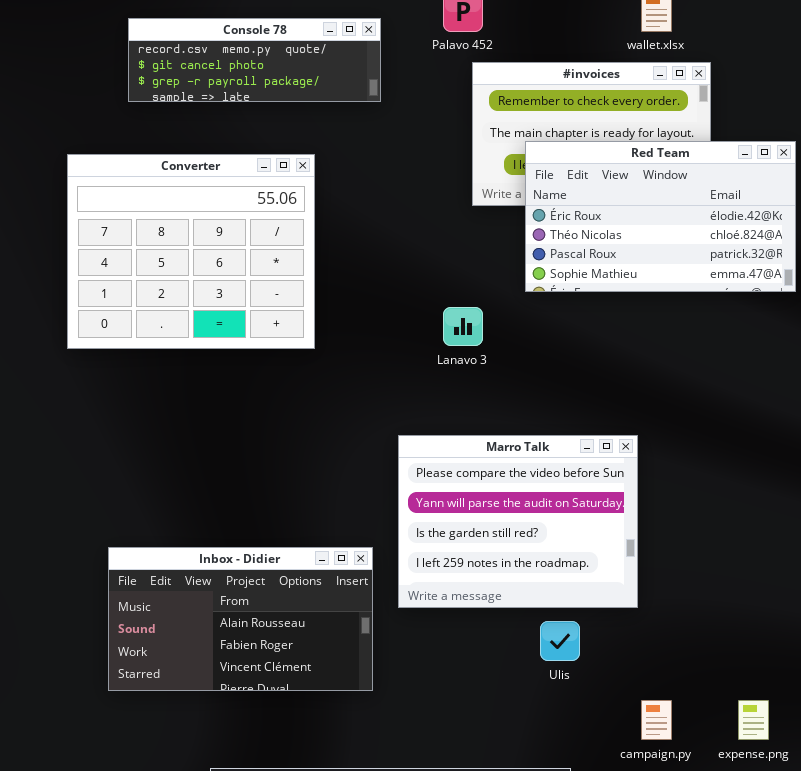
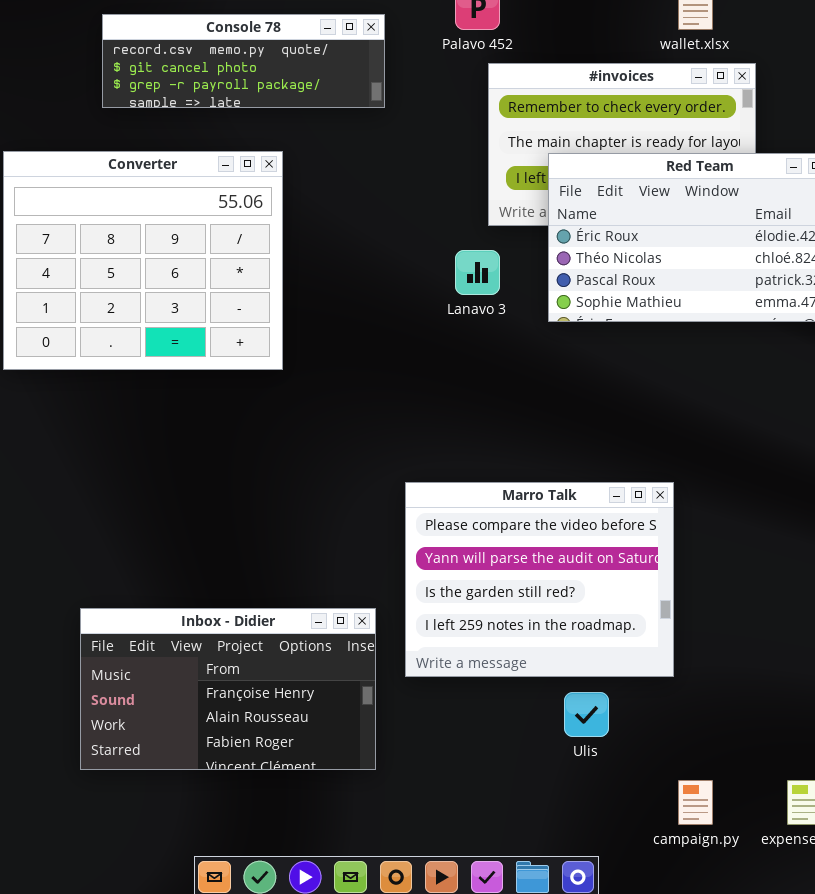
Converter: [67,154,315,349] -> [3,151,283,370], moved
Lanavo 3: [443,307,483,346] -> [455,250,500,295], moved
Inbox - Didier: [108,547,373,691] -> [80,608,376,770], scrolled up 1 row

